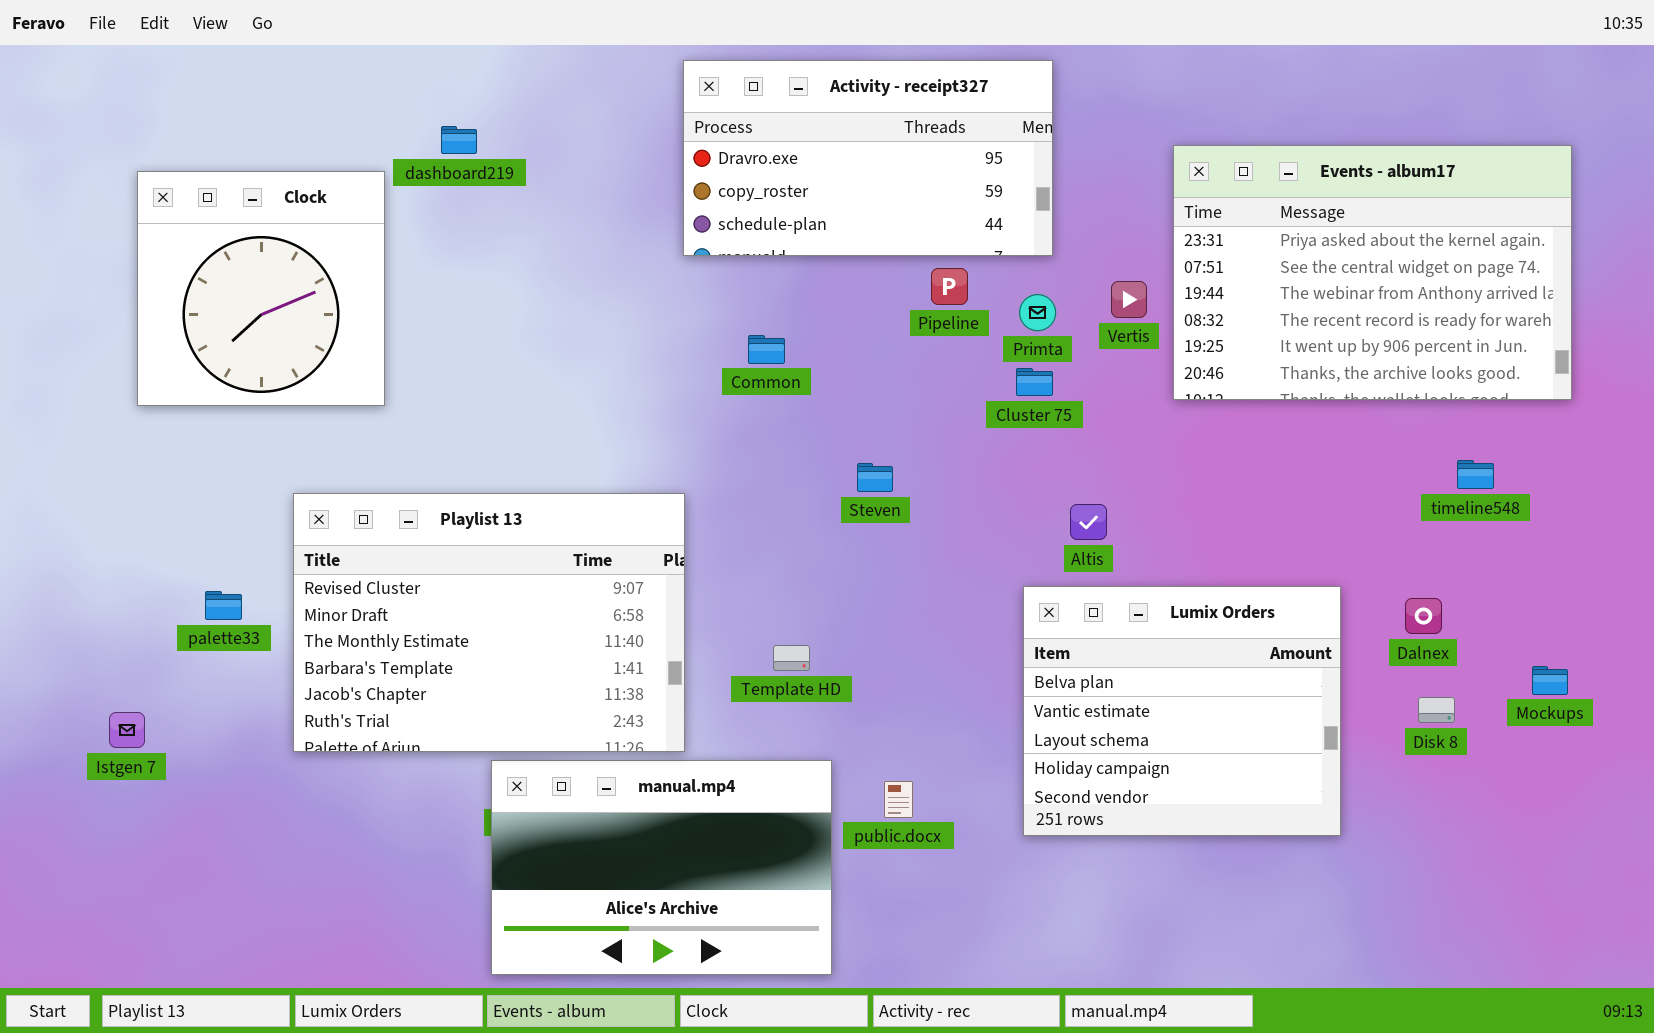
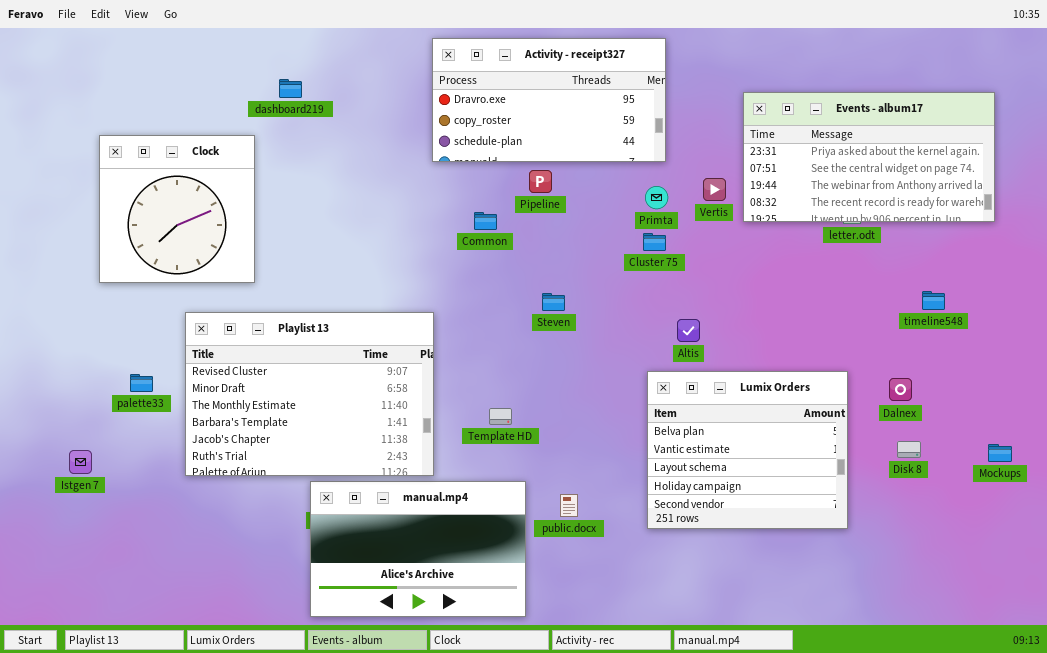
Events - album17: [1173,145,1572,400] -> [743,92,995,222], resized
Clock: [137,171,385,406] -> [99,135,255,283], moved
Pipeline: [931,268,968,305] -> [529,170,552,193], moved
Mockups: [1532,666,1568,695] -> [988,444,1012,462], moved

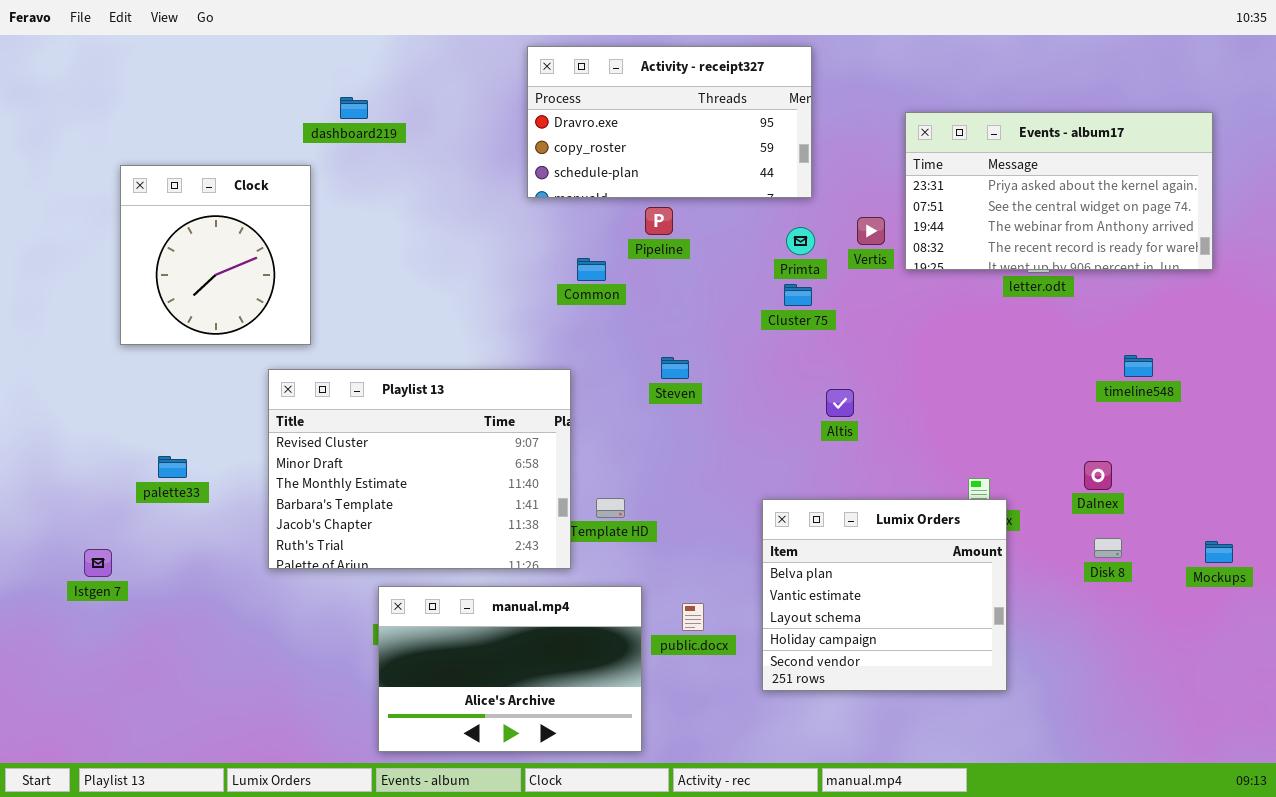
Playlist 13: [185,312,434,476] -> [268,369,571,569], moved
Lumix Orders: [647,371,848,529] -> [762,499,1007,691], moved

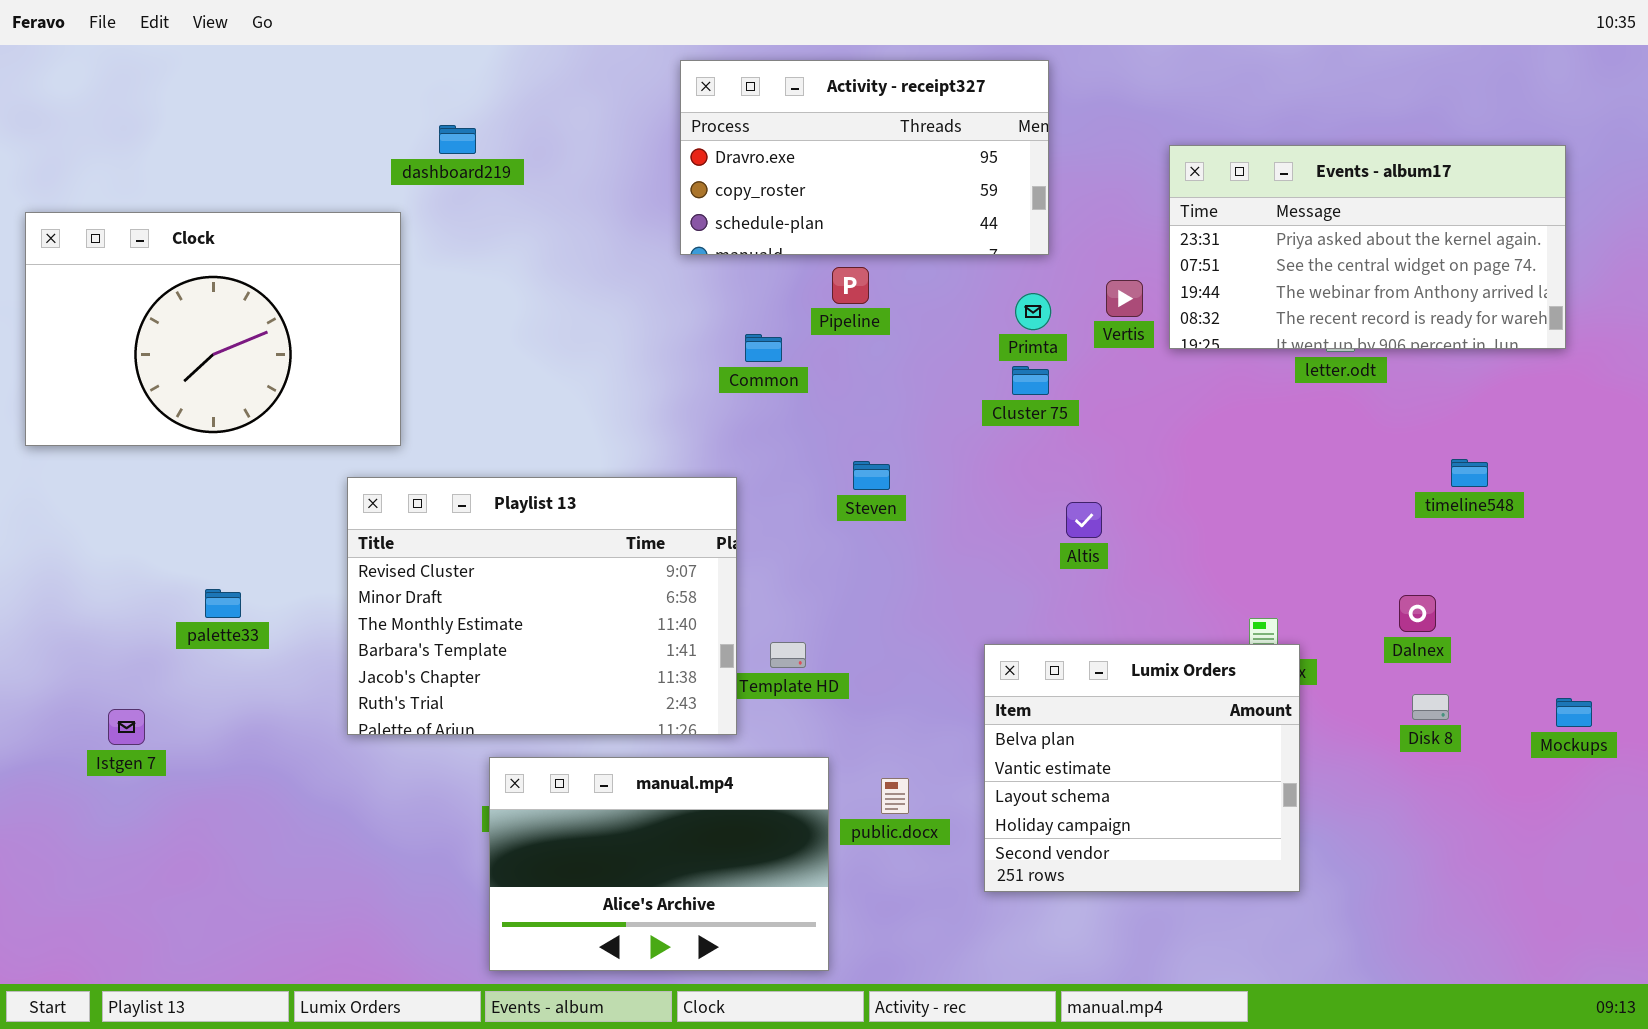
Clock: [120,165,311,345] -> [25,212,401,446], resized

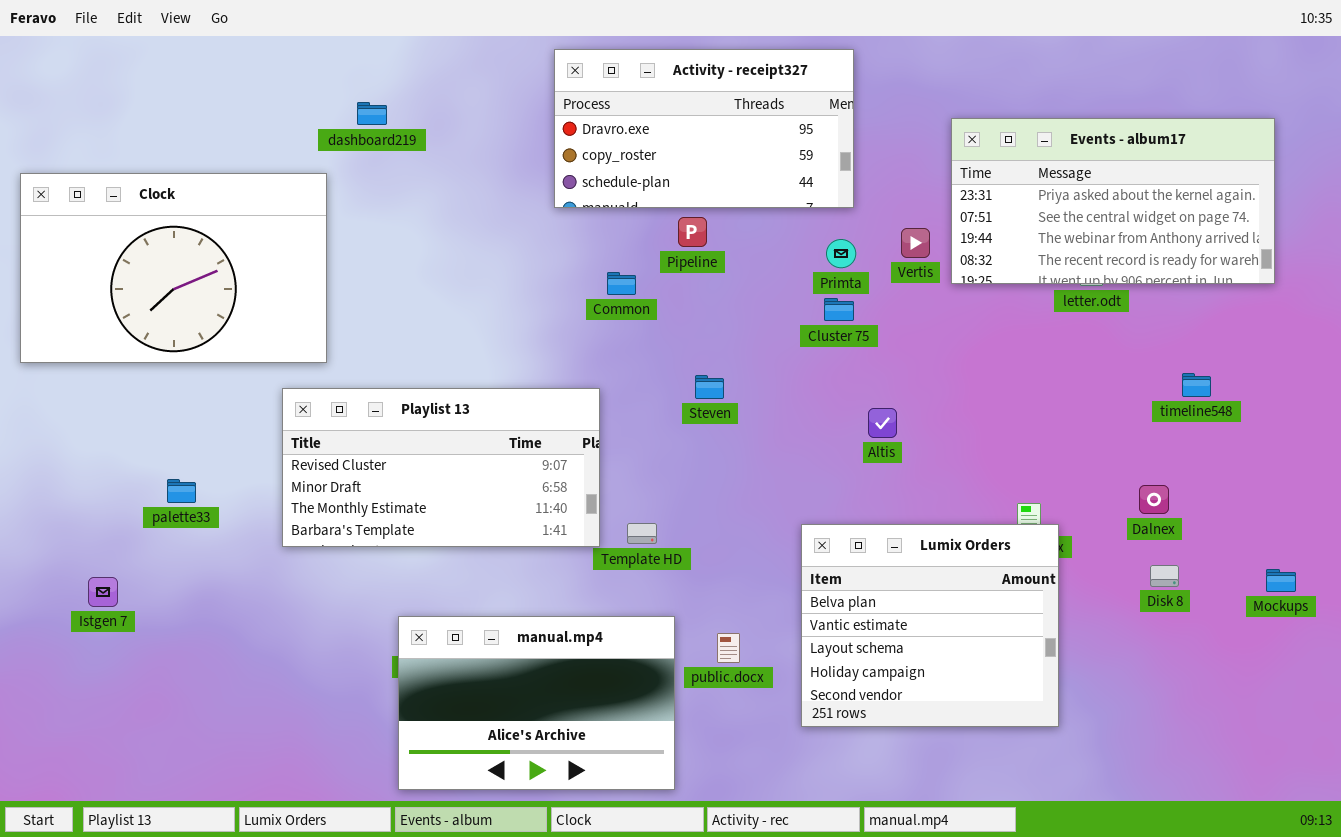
Playlist 13: [347,477,737,735] -> [282,388,600,547], resized

